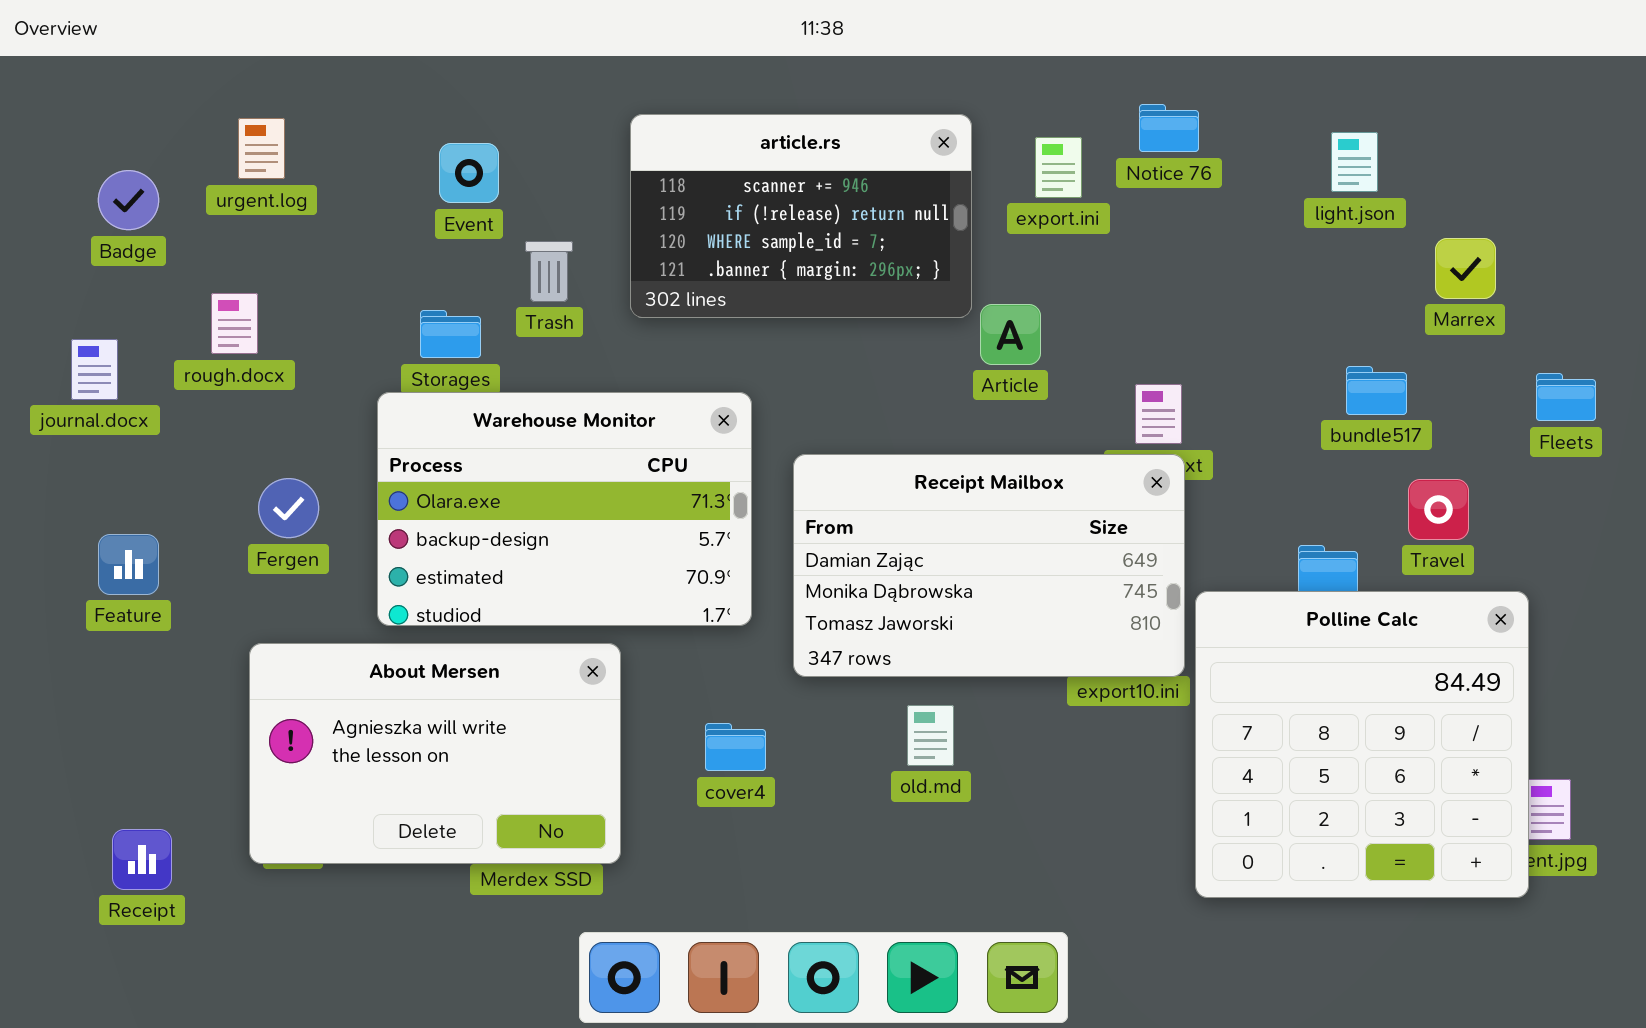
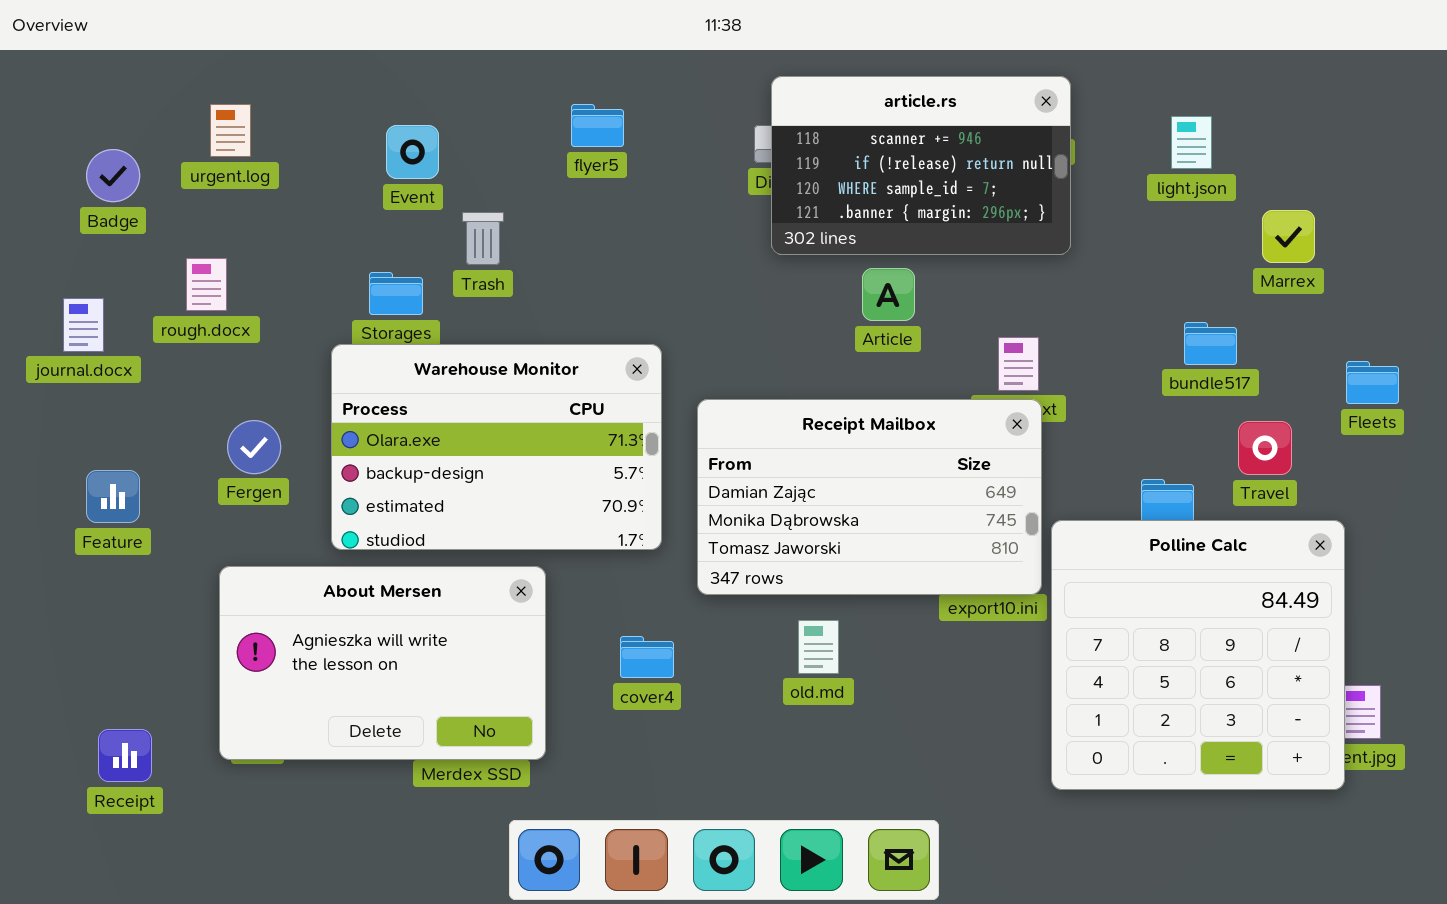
article.rs: [630,114,972,318] -> [771,76,1071,255], moved
Fleets: [1536,373,1596,421] -> [1346,361,1399,404], moved

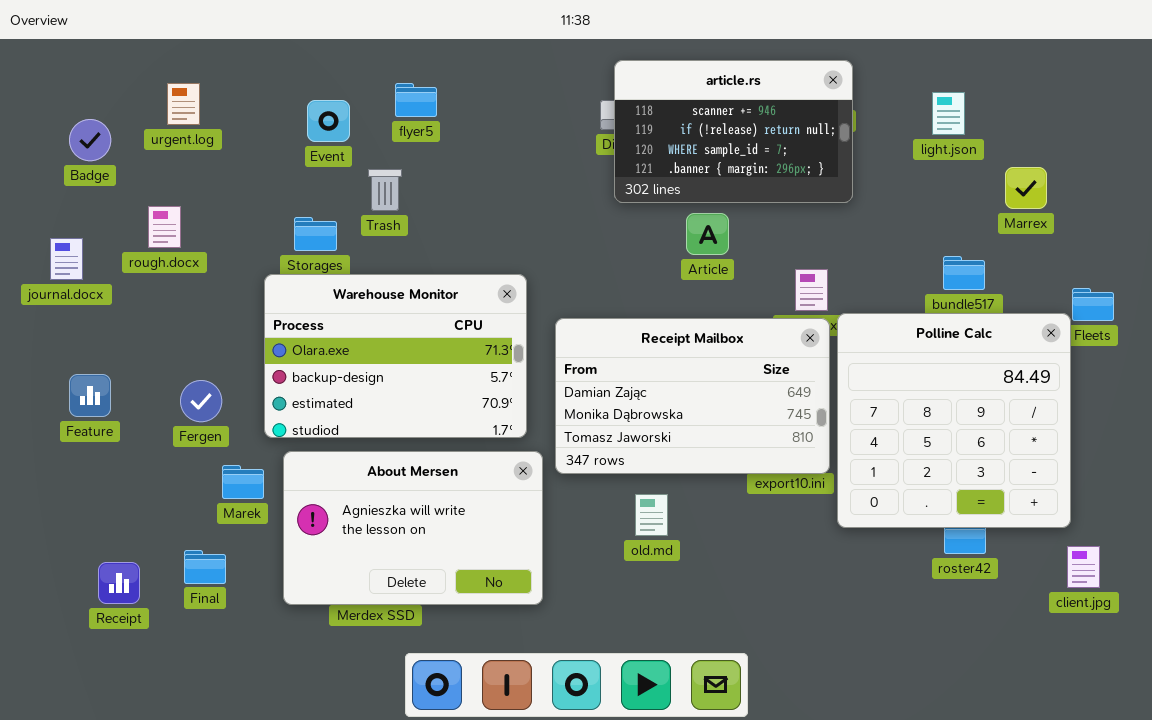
flyer5: [571,104,624,147] -> [395,83,437,117], moved
Fergen: [227,420,281,474] -> [180,380,222,422], moved
Polline Calc: [1051,520,1345,790] -> [837,313,1071,528], moved
About Mersen: [219,566,546,760] -> [283,451,543,605], moved
Receipt: [98,729,152,782] -> [98,562,140,604], moved

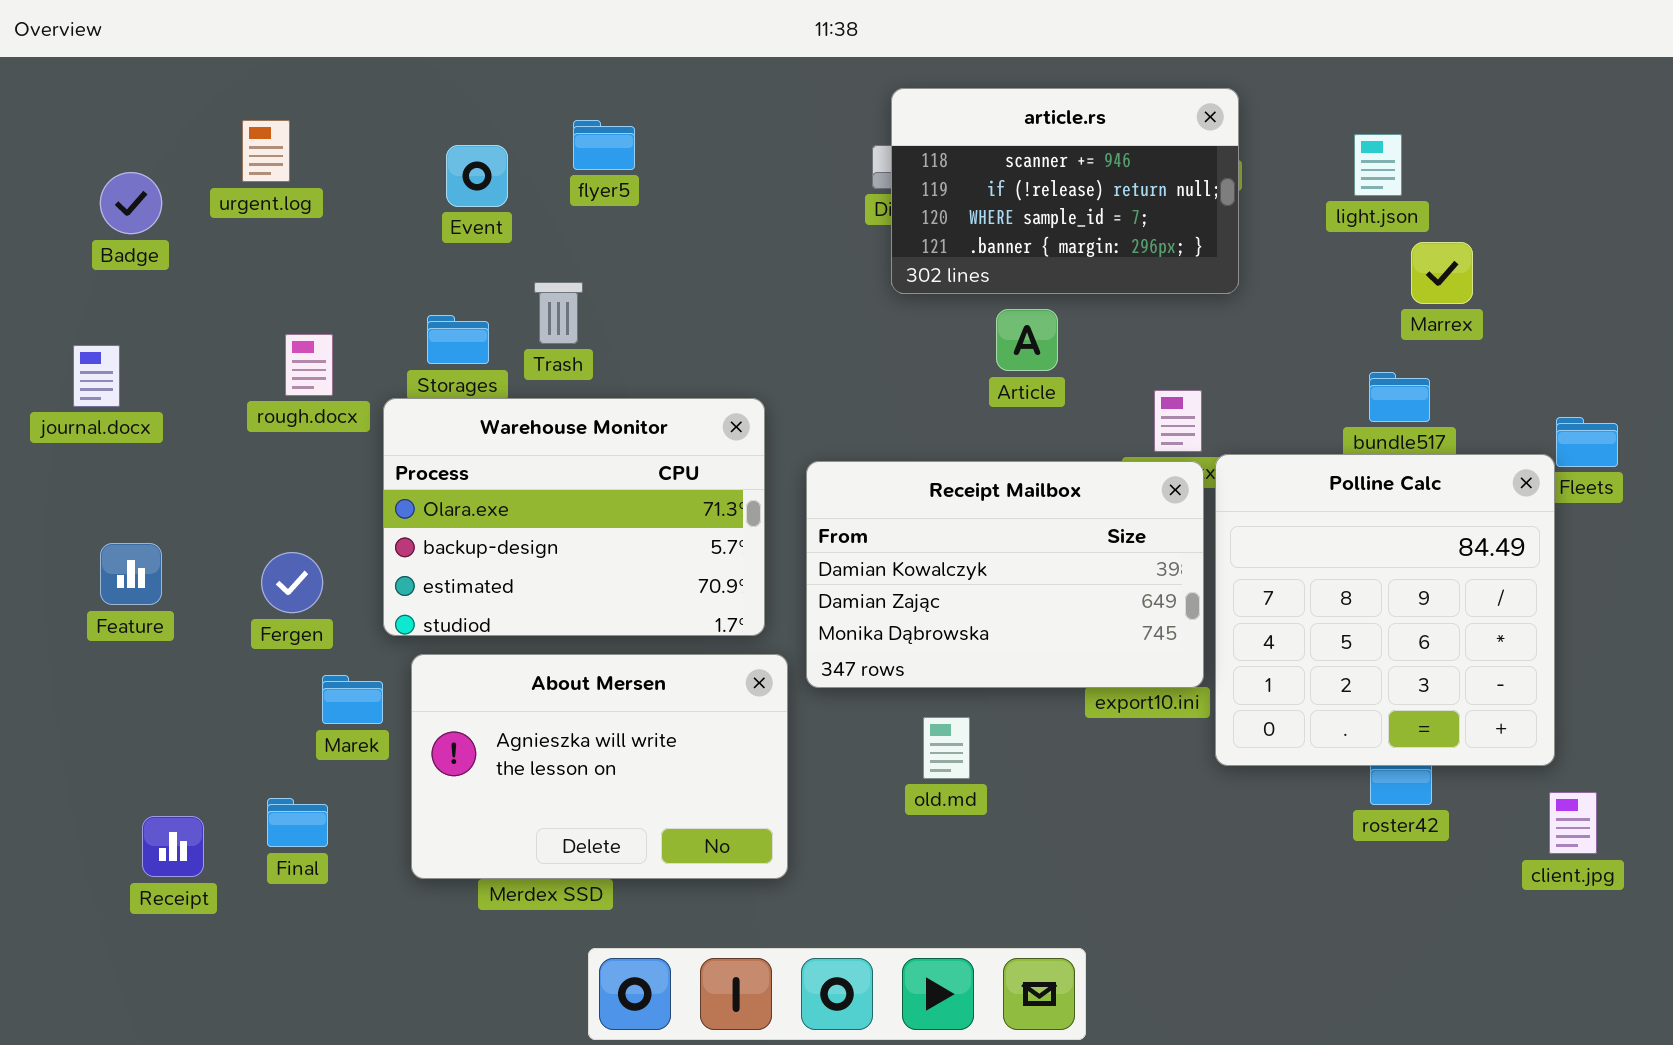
Marrex: [1005,167,1047,209] -> [1411,242,1473,304], moved
Trash: [368,169,402,211] -> [534,282,583,344], moved
rough.docx: [148,206,181,248] -> [285,334,333,396], moved
Receipt Mailbox: [555,318,830,474] -> [806,461,1204,688], scrolled up 1 row

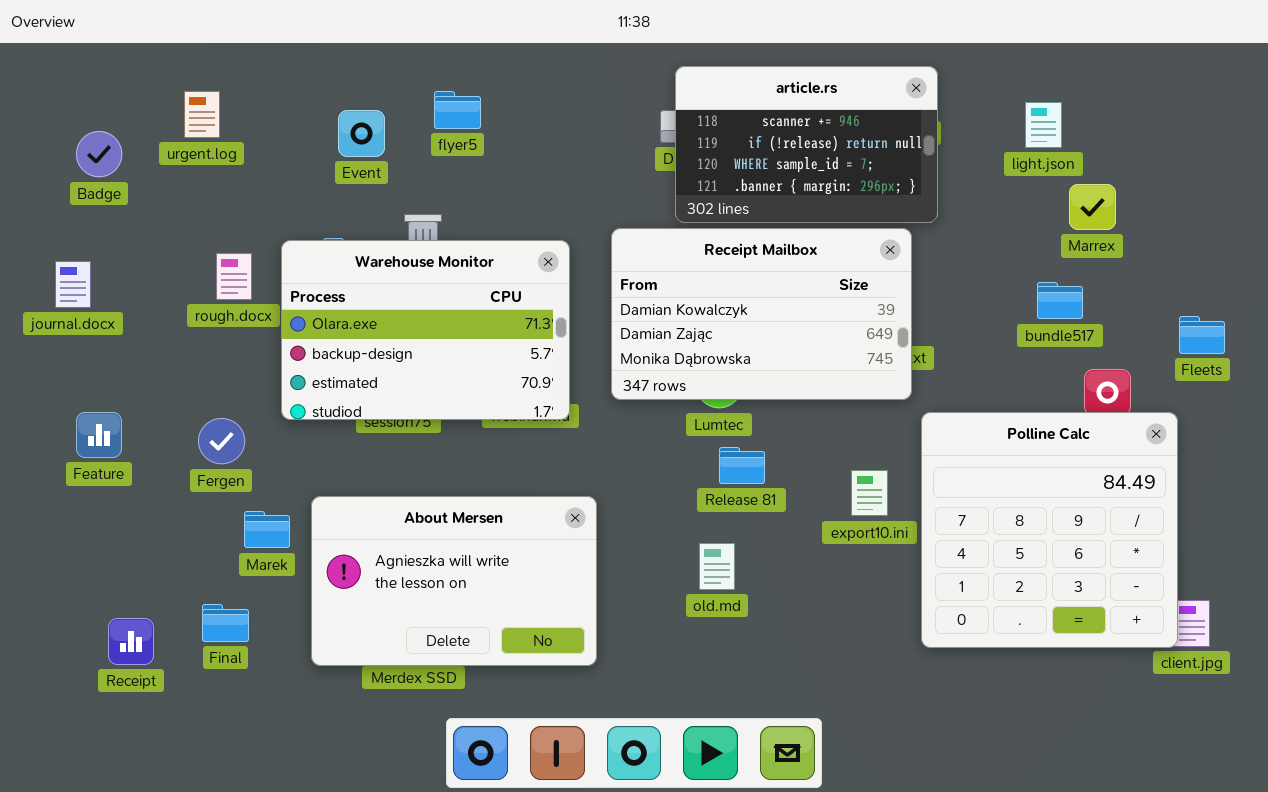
Warehouse Monitor: [383,398,765,636] -> [281,240,570,420], moved
Polline Calc: [1215,454,1555,766] -> [921,412,1178,648], moved
Receipt Mailbox: [806,461,1204,688] -> [611,228,912,400], moved

